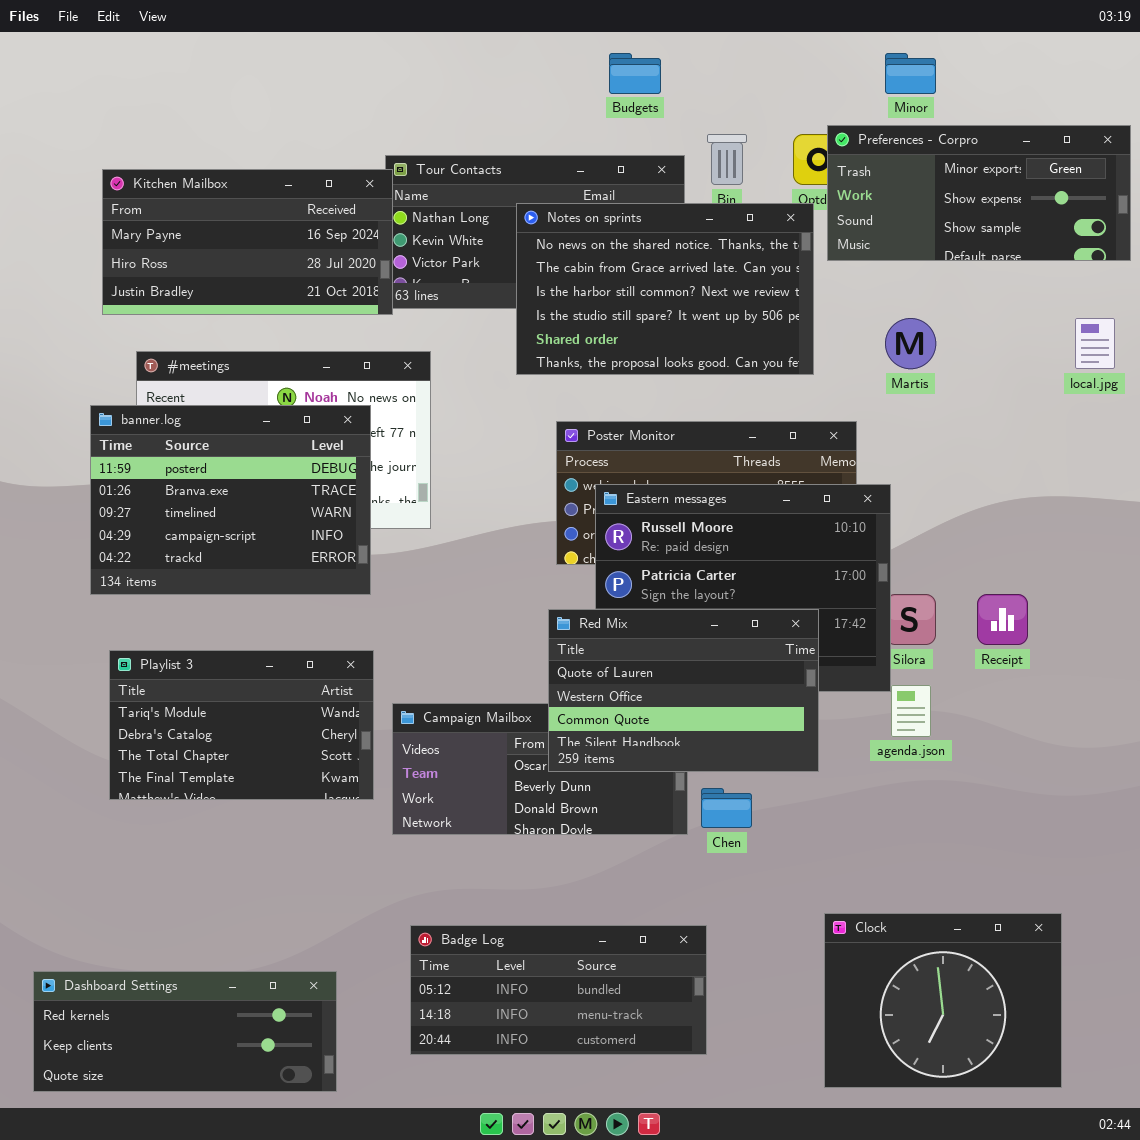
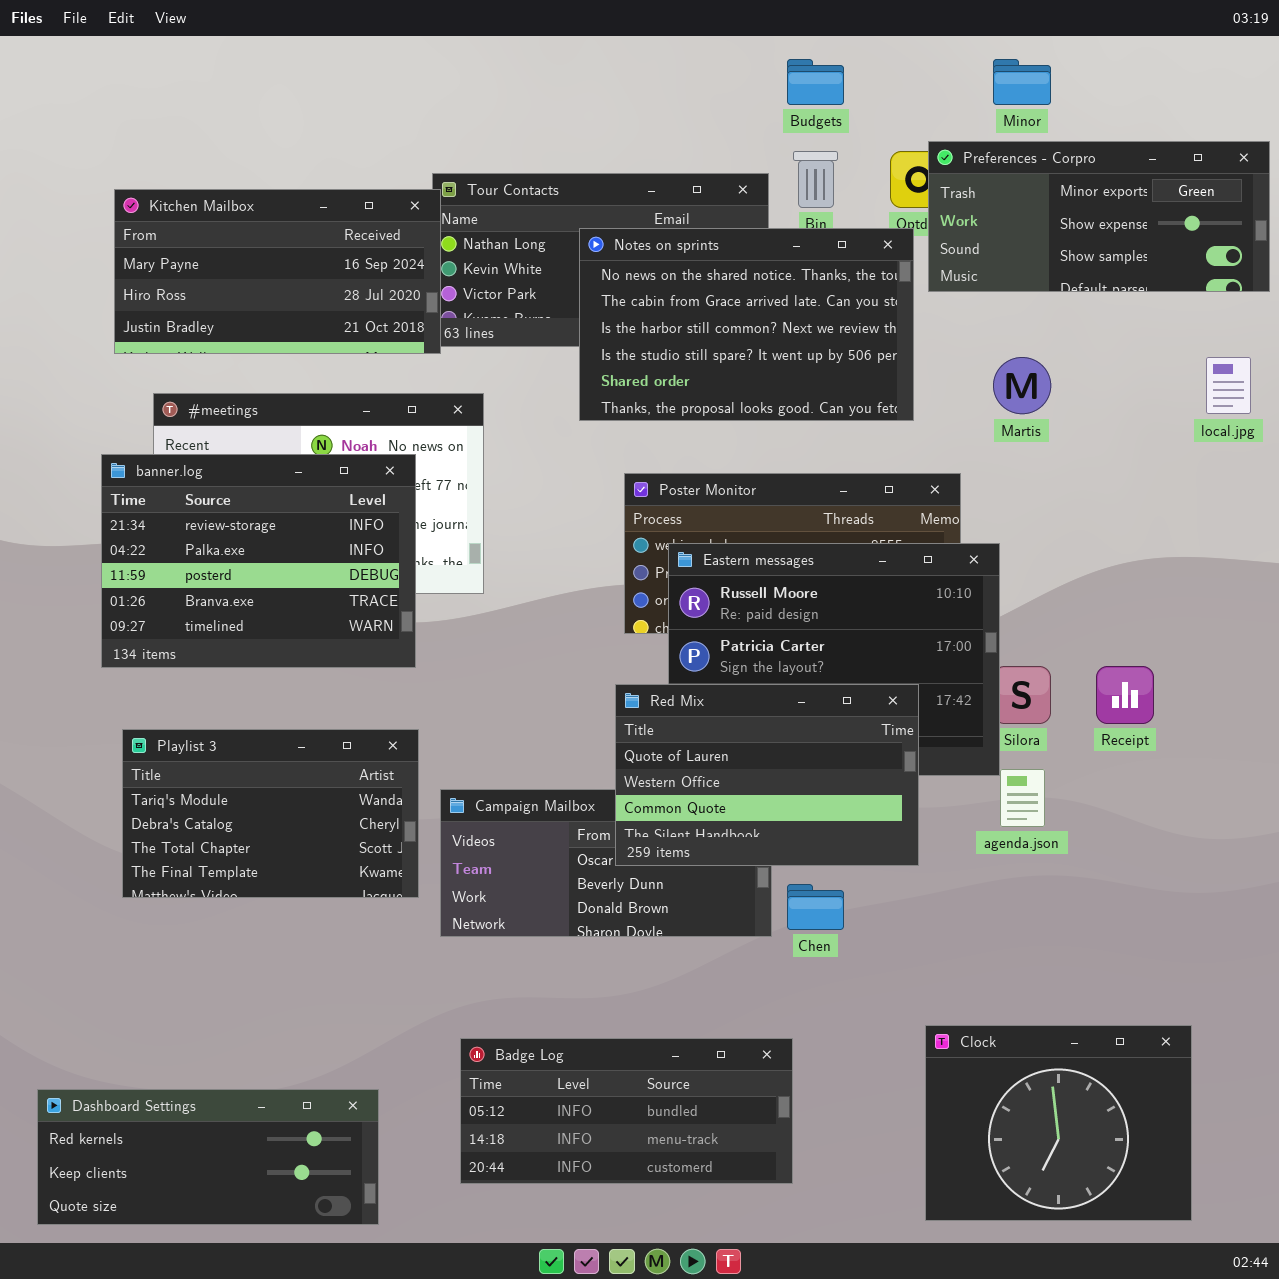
Budgets: [609,53,661,94] -> [787,59,844,105], moved
banner.log: [90,405,371,595] -> [101,454,416,668], scrolled up 2 rows

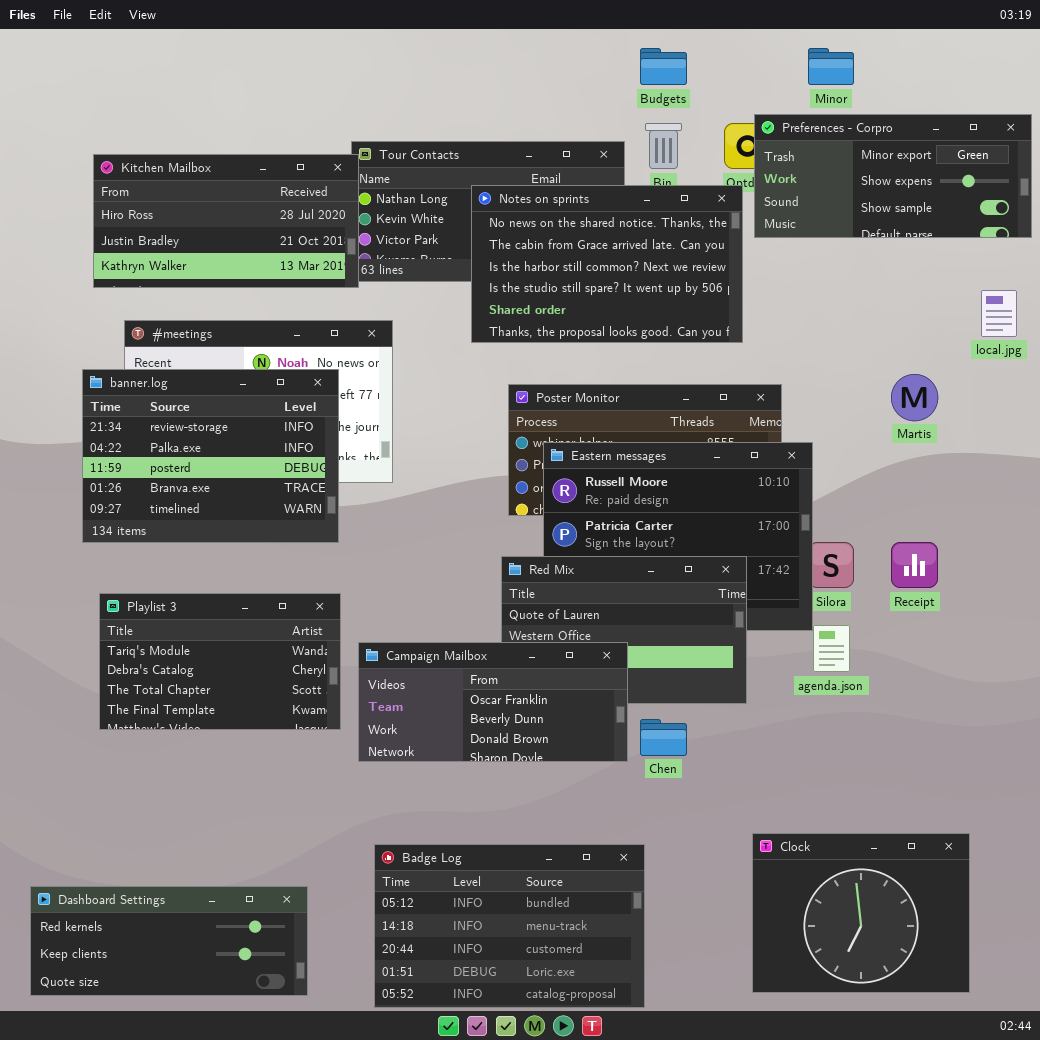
Kitchen Mailbox: [114,189,441,354] -> [93,154,359,288], scrolled down 1 row
Martis: [993,357,1051,414] -> [891,374,938,421], moved
Campaign Mailbox: [440,789,772,937] -> [358,642,628,762], raised
Badge Log: [460,1038,793,1184] -> [374,844,645,1008], resized

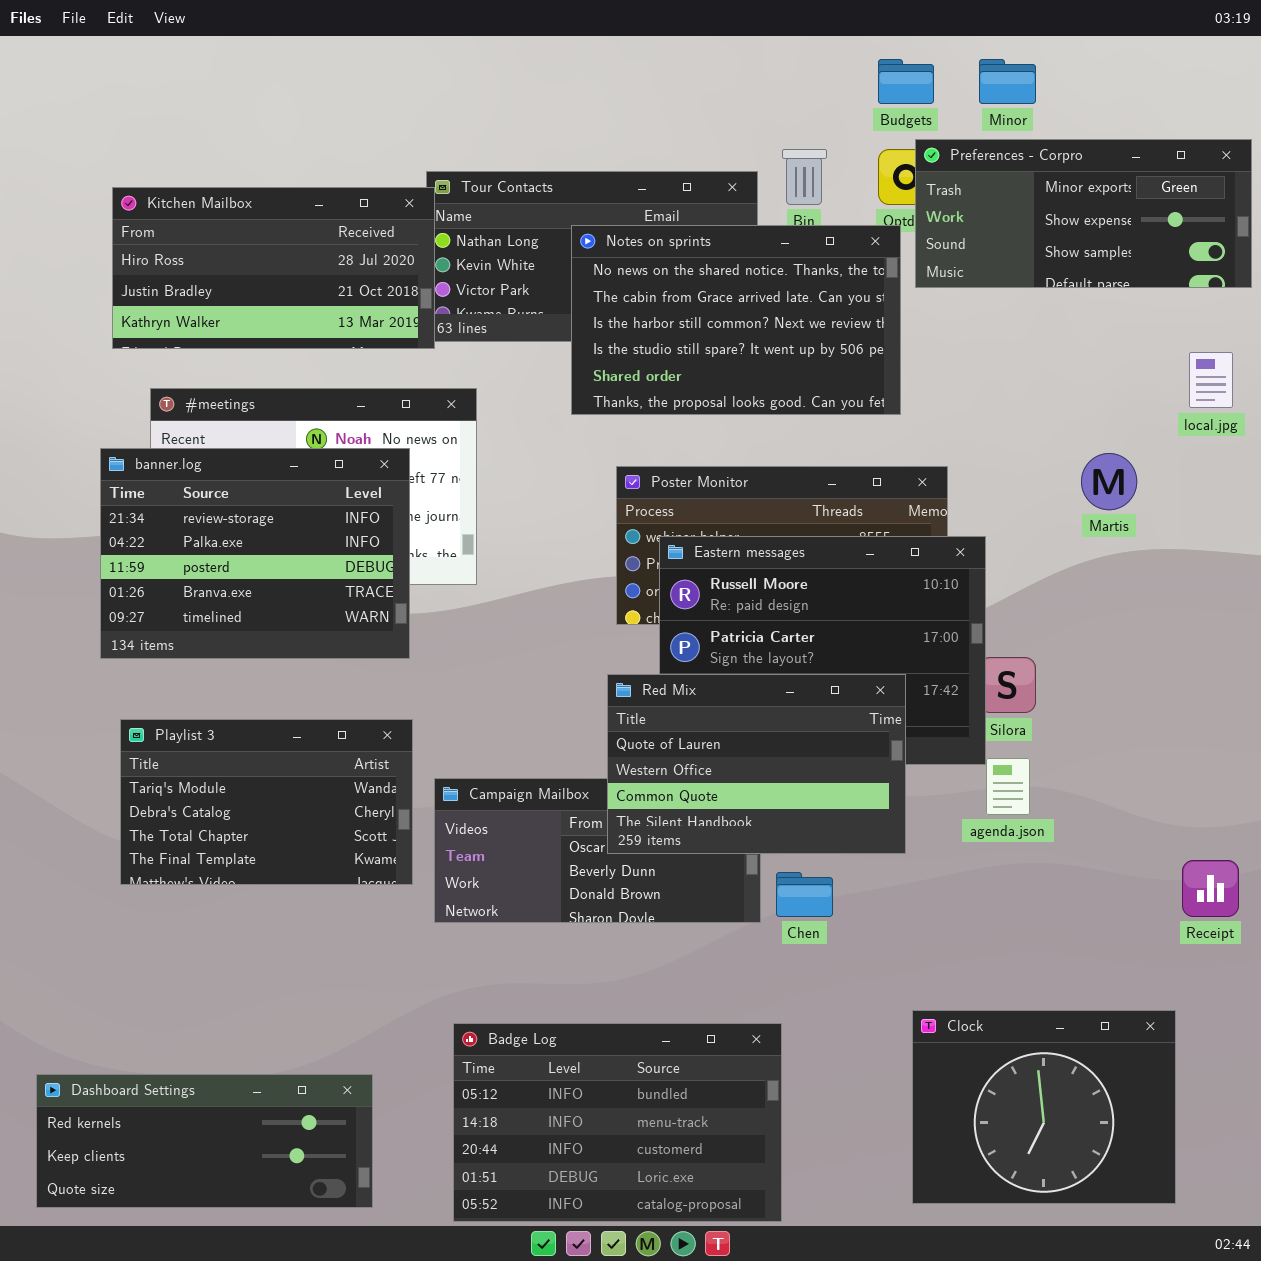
Budgets: [640,48,687,85] -> [878,59,934,104], moved
Receipt: [891,542,938,588] -> [1182,860,1239,917], moved
Red Mix: [501,556,747,704] -> [607,674,906,854], raised

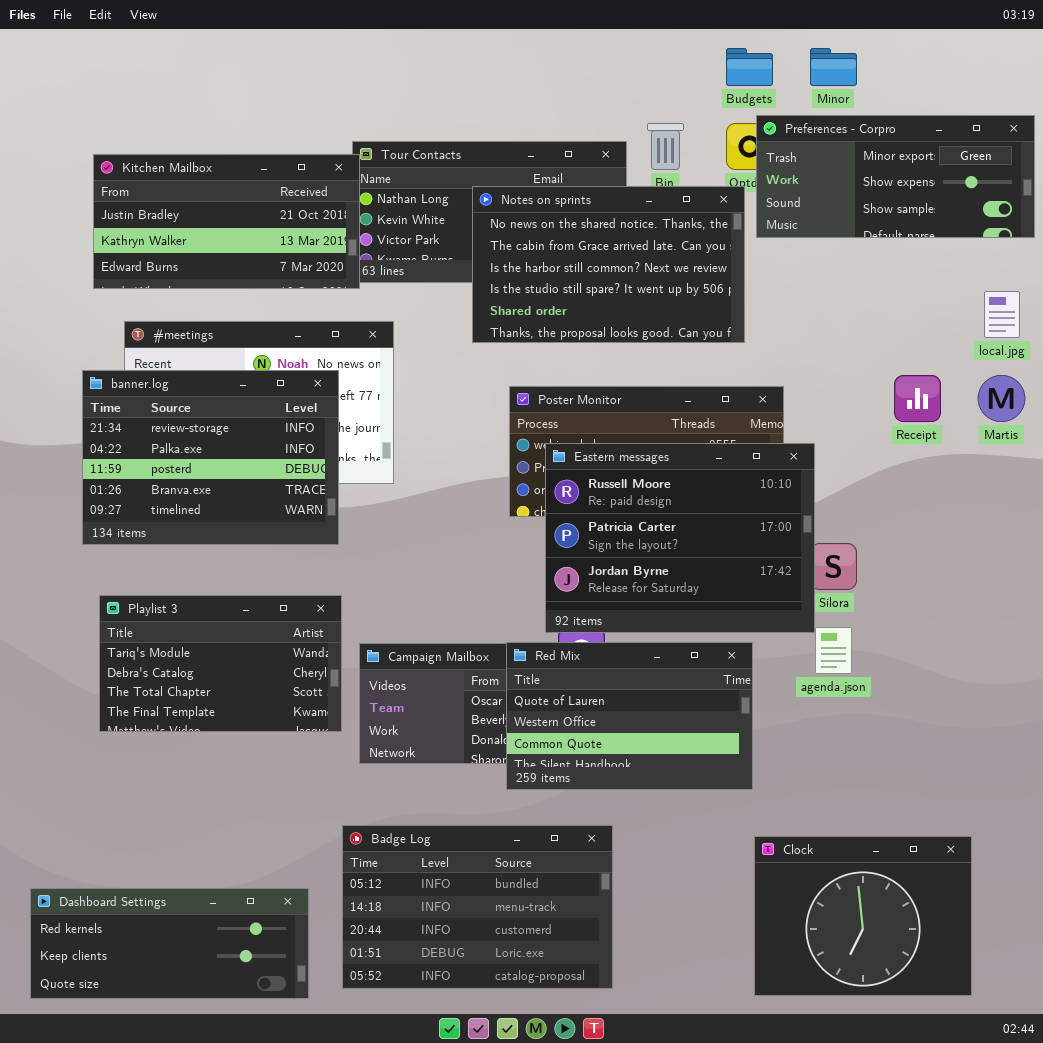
Kitchen Mailbox: [112,187,435,349] -> [93,154,360,289], scrolled down 1 row
Martis: [1081,453,1137,510] -> [978,375,1025,422], moved
Red Mix: [607,674,906,854] -> [506,642,753,790], moved
Receipt: [1182,860,1239,917] -> [894,375,941,422], moved
Badge Log: [453,1023,782,1222] -> [342,825,613,989], moved

